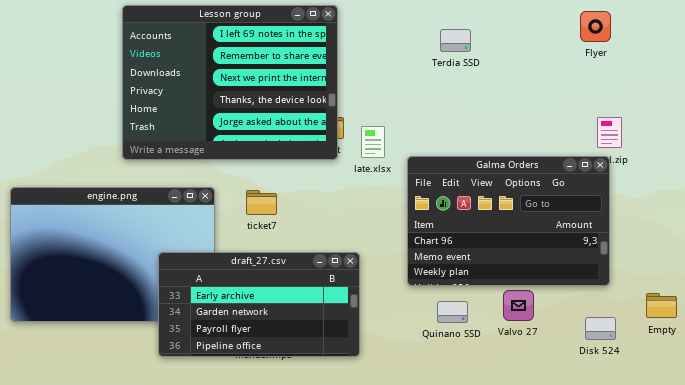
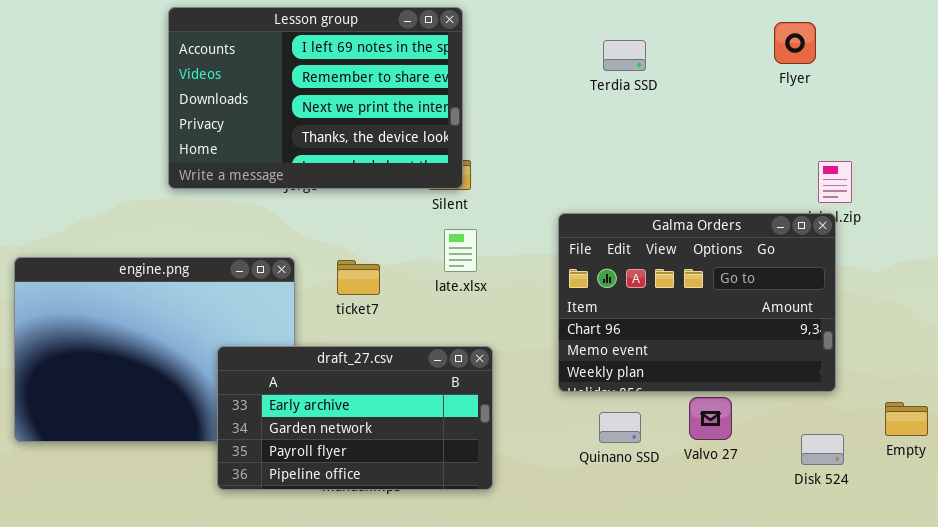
Lesson group: [122,5,338,160] -> [168,7,463,189], resized
Flyer: [580,11,611,42] -> [774,22,816,64], moved
late.xlsx: [361,126,385,158] -> [444,229,477,272], moved

